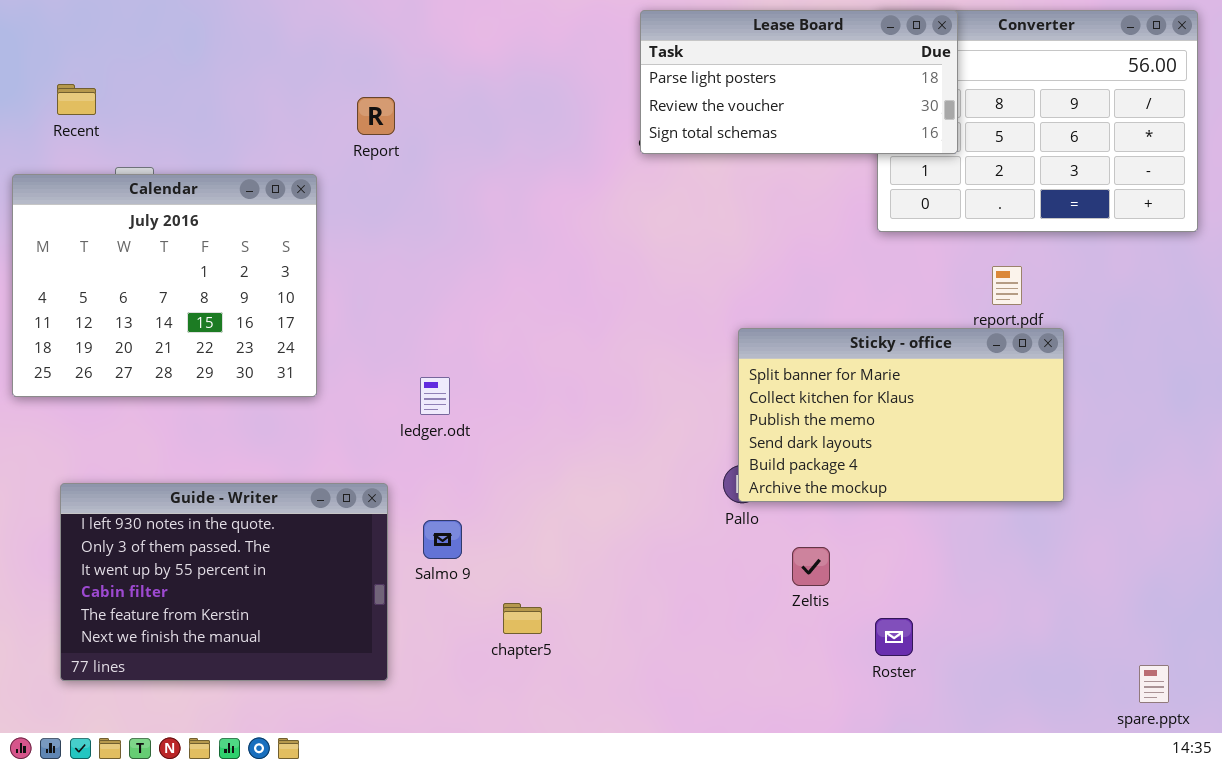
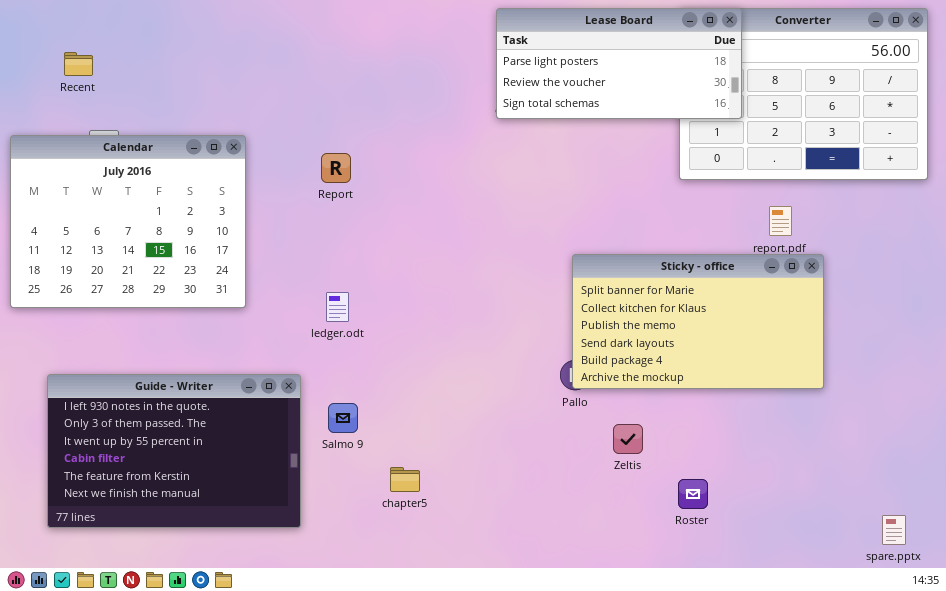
Recent: [57,84,96,115] -> [64,52,93,76], moved
Report: [357,97,395,135] -> [321,153,351,183], moved

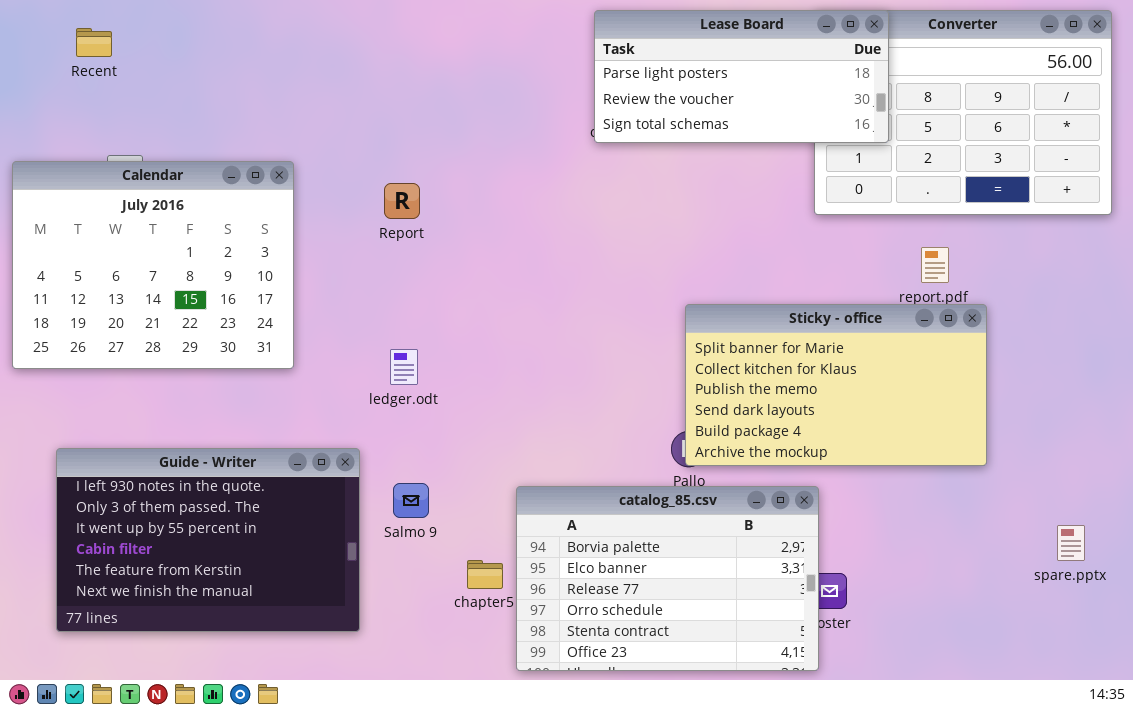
Recent: [64,52,93,76] -> [76,28,112,57], moved
catalog_85.csv: none -> [516,486,819,671], opened
spare.pptx: [882,515,906,545] -> [1057,525,1085,561], moved

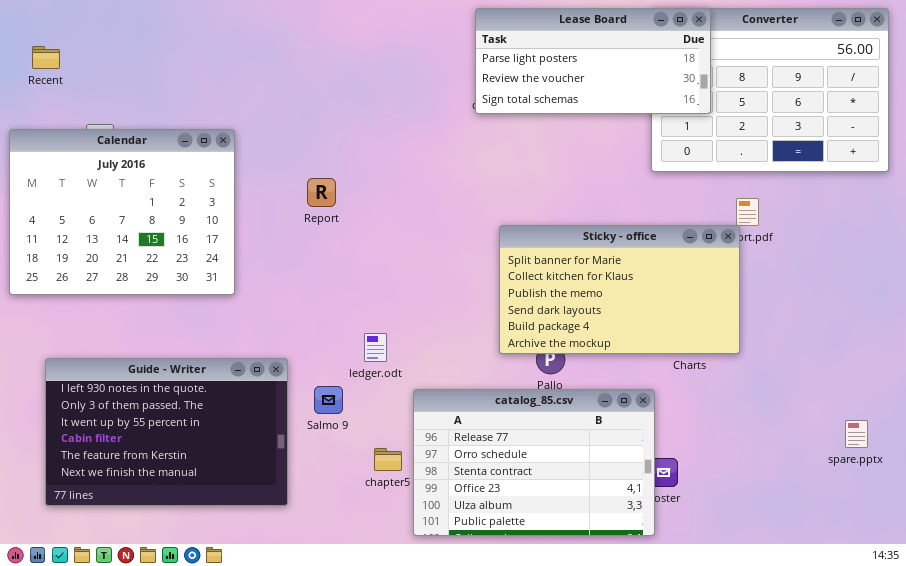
Recent: [76,28,112,57] -> [32,46,60,69], moved
Report: [384,183,420,219] -> [307,178,336,207], moved
Sticky - office: [685,304,987,466] -> [499,225,740,354], moved
ledger.odt: [390,349,418,385] -> [364,333,387,362], moved
catalog_85.csv: [516,486,819,671] -> [413,389,655,536], scrolled down 2 rows

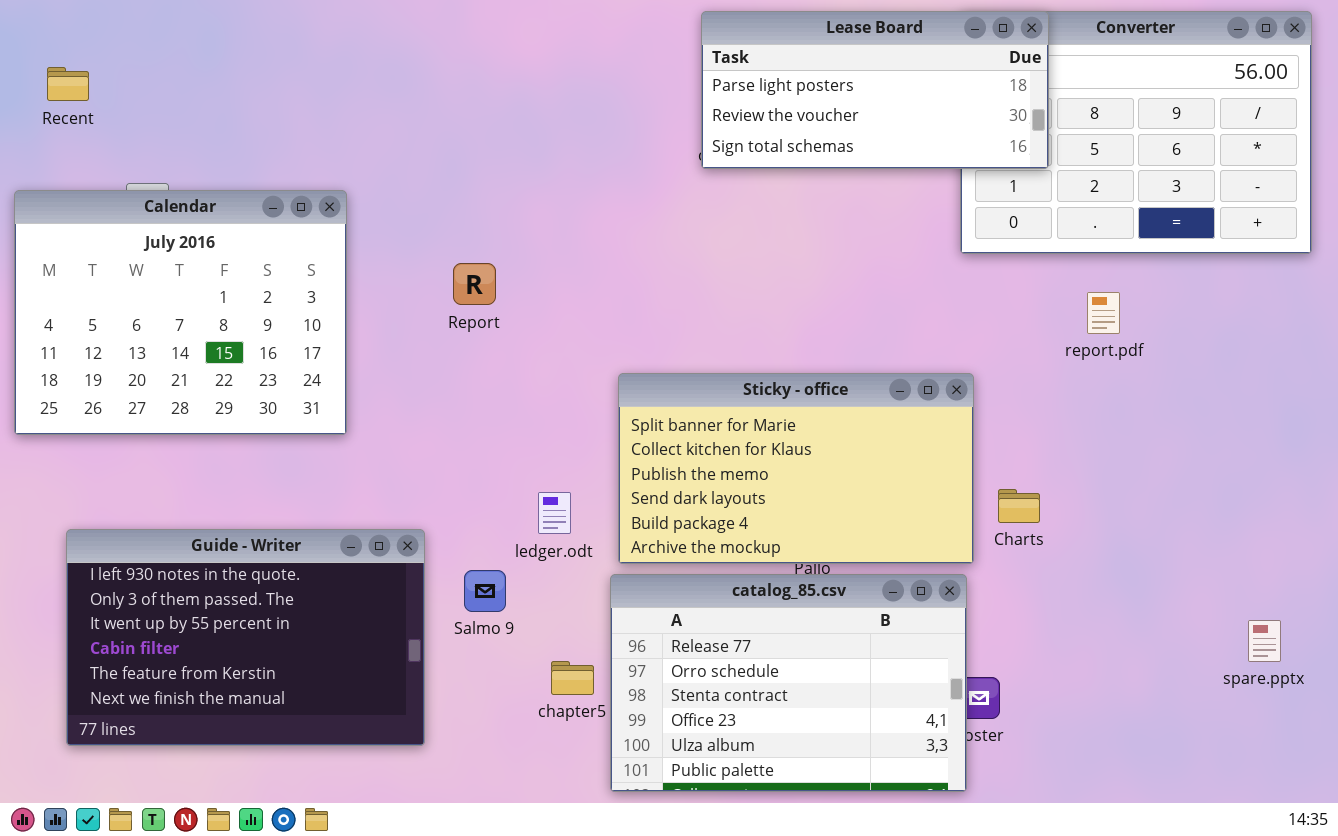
Sticky - office: [499,225,740,354] -> [618,373,974,564], moved

